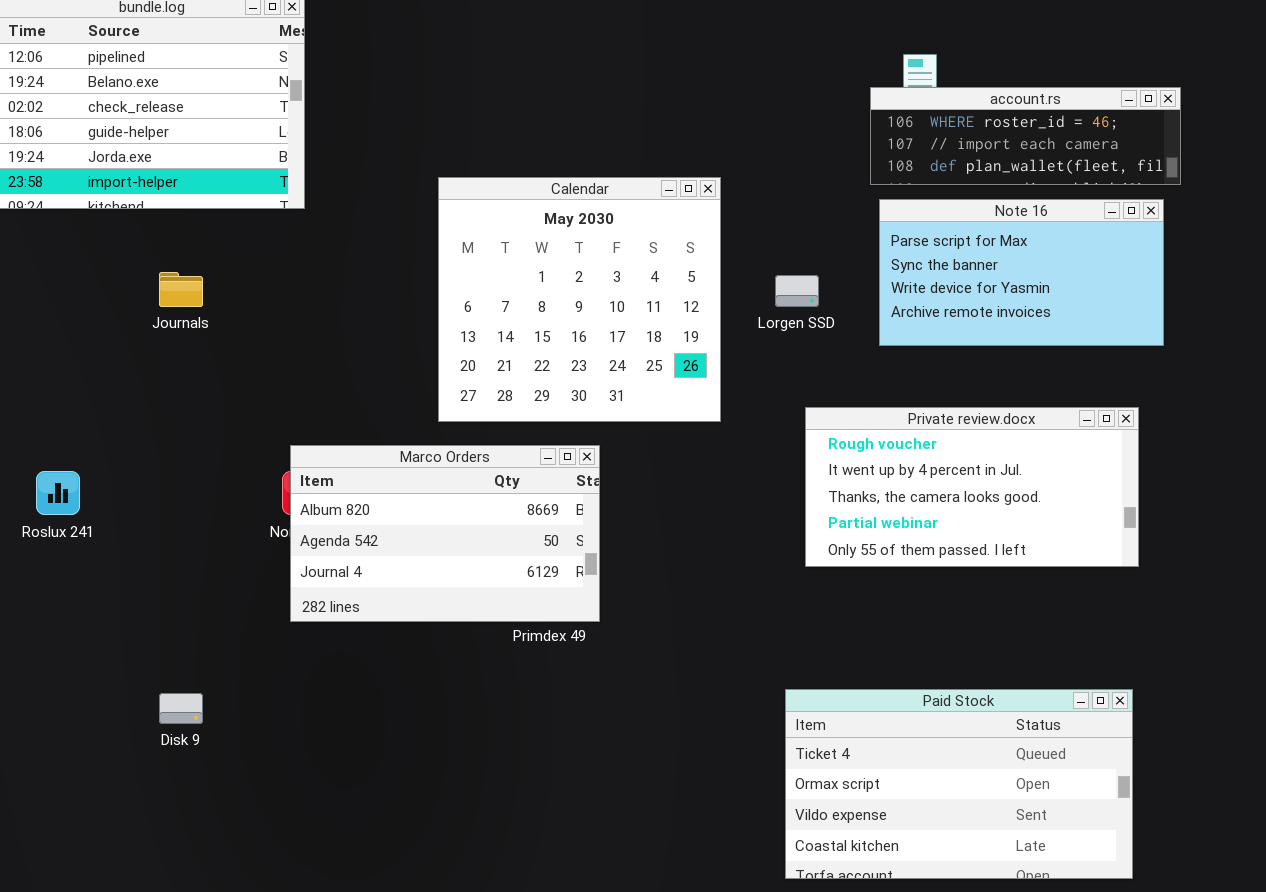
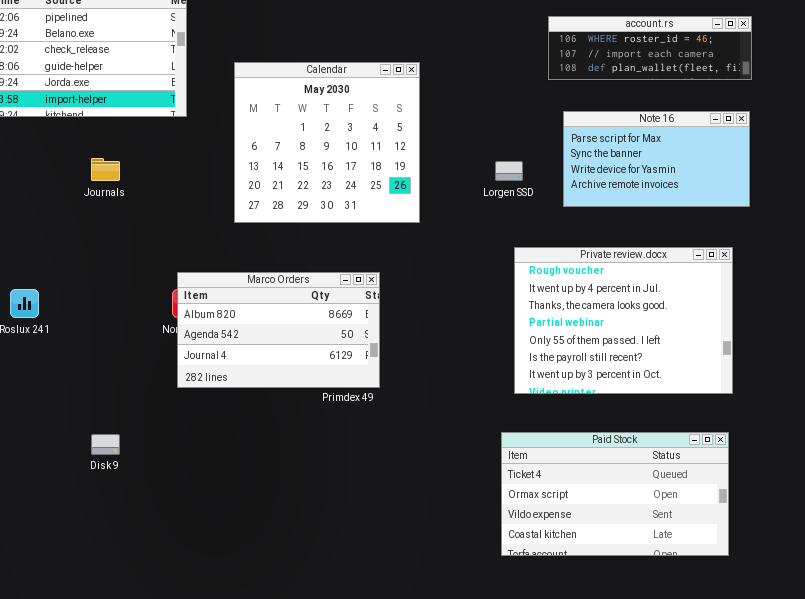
account.rs: [870,87,1181,185] -> [548,16,752,80], moved
Calendar: [438,177,721,422] -> [234,62,420,223], moved
Private review.docx: [805,407,1139,567] -> [514,247,733,394], resized

